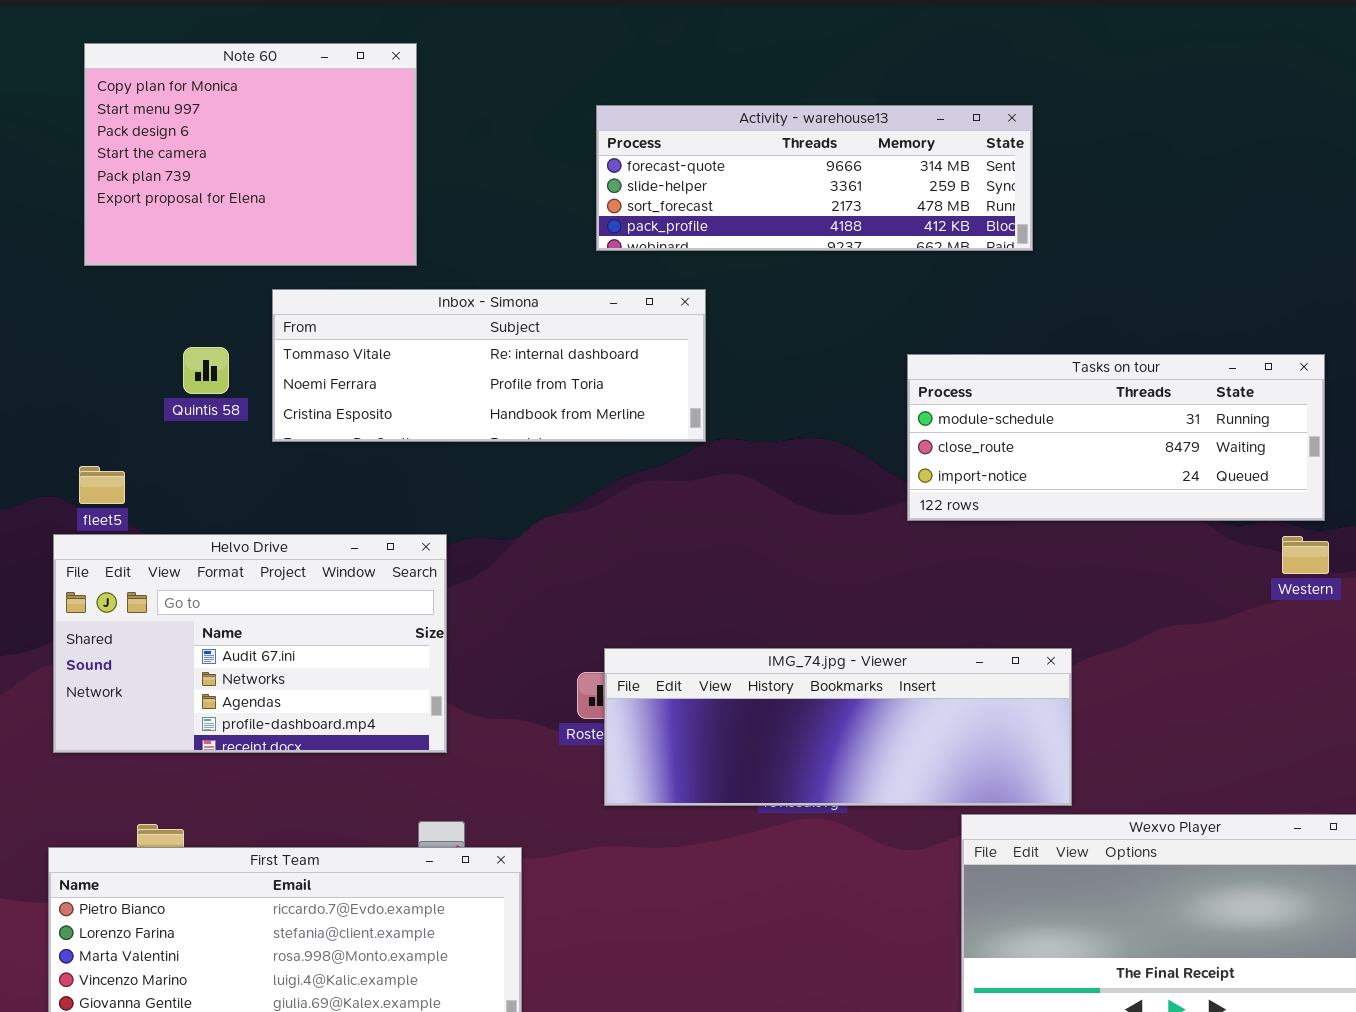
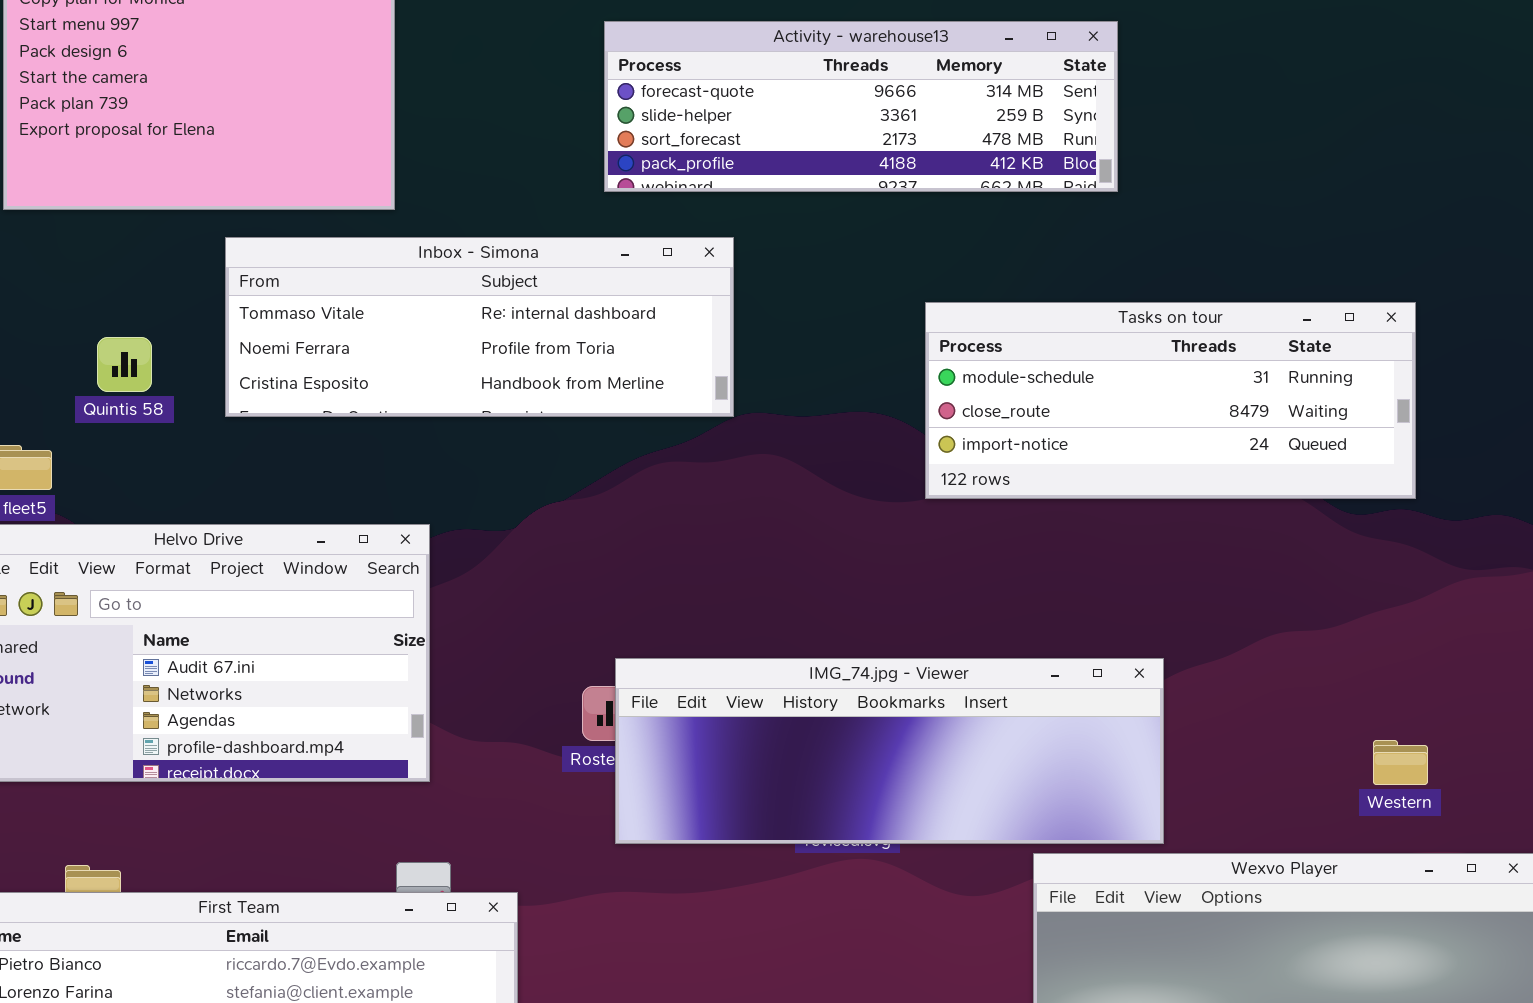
Quintis 58: [183,347,229,394] -> [97,337,152,392], moved
Tasks on tour: [907,354,1325,521] -> [925,302,1416,499], moved
Western: [1282,536,1329,574] -> [1373,740,1428,785], moved

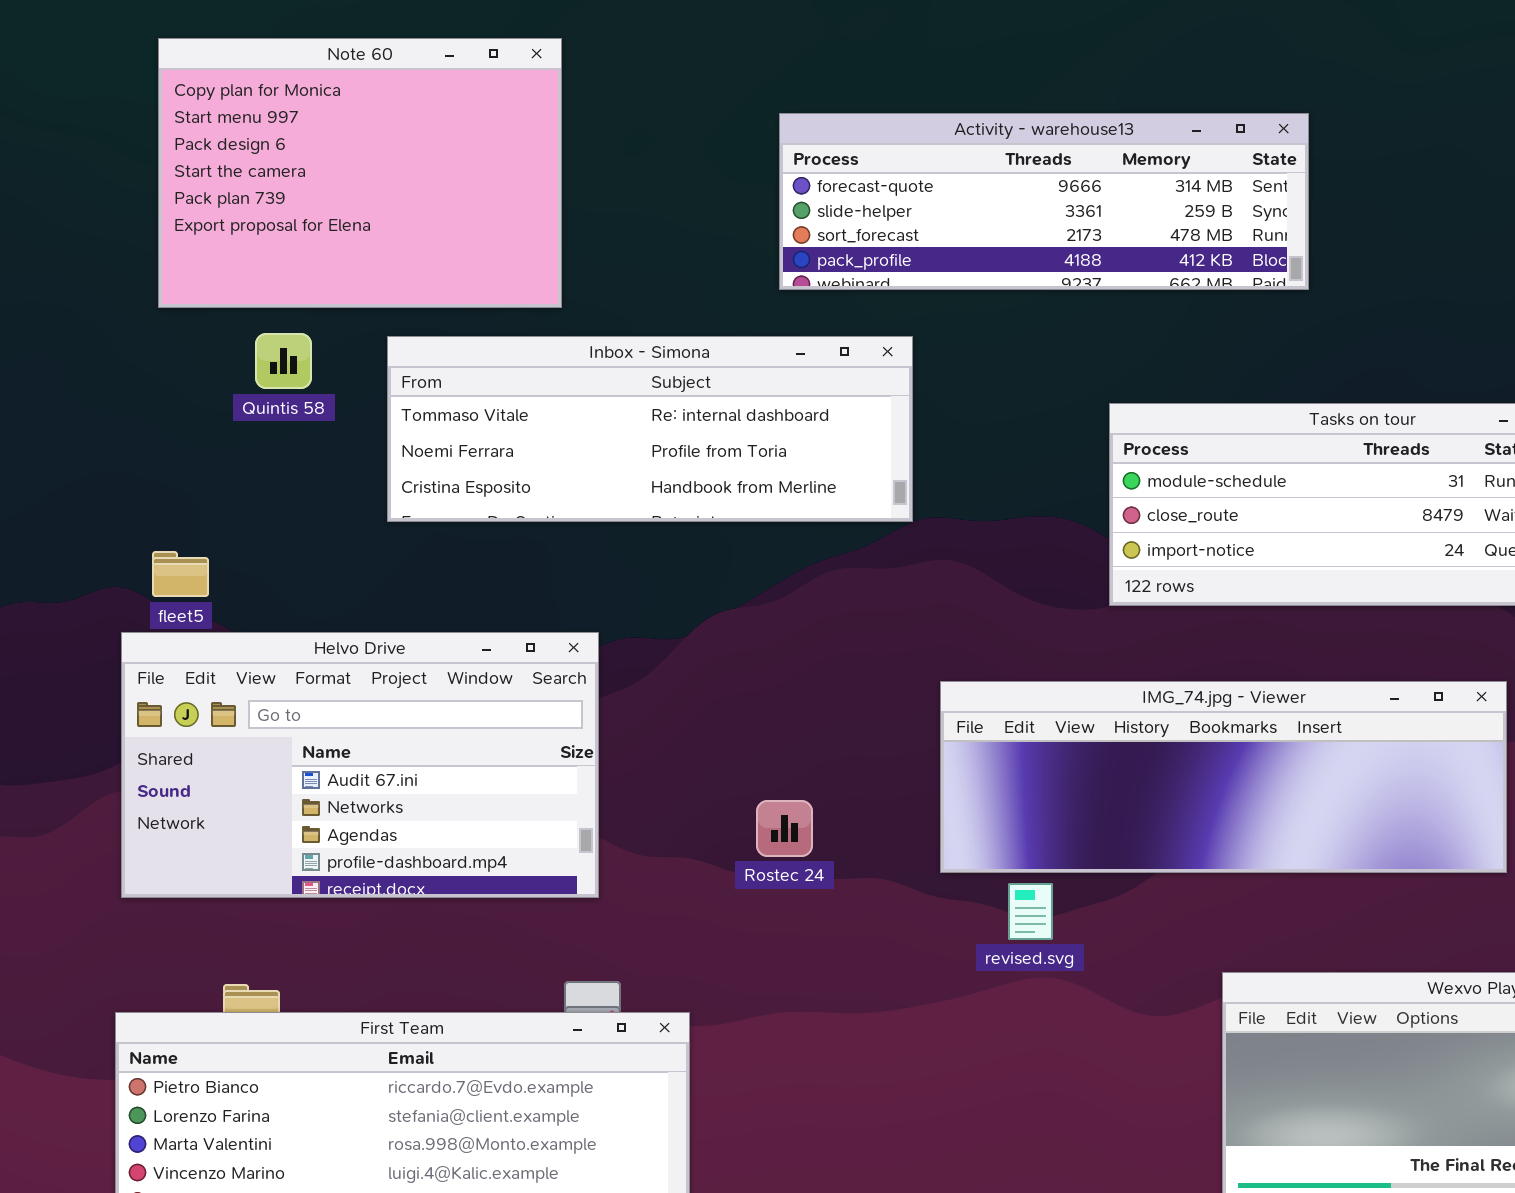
Quintis 58: [97,337,152,392] -> [255,333,312,389], moved
IMG_74.jpg - Viewer: [615,658,1164,844] -> [940,681,1507,873], moved

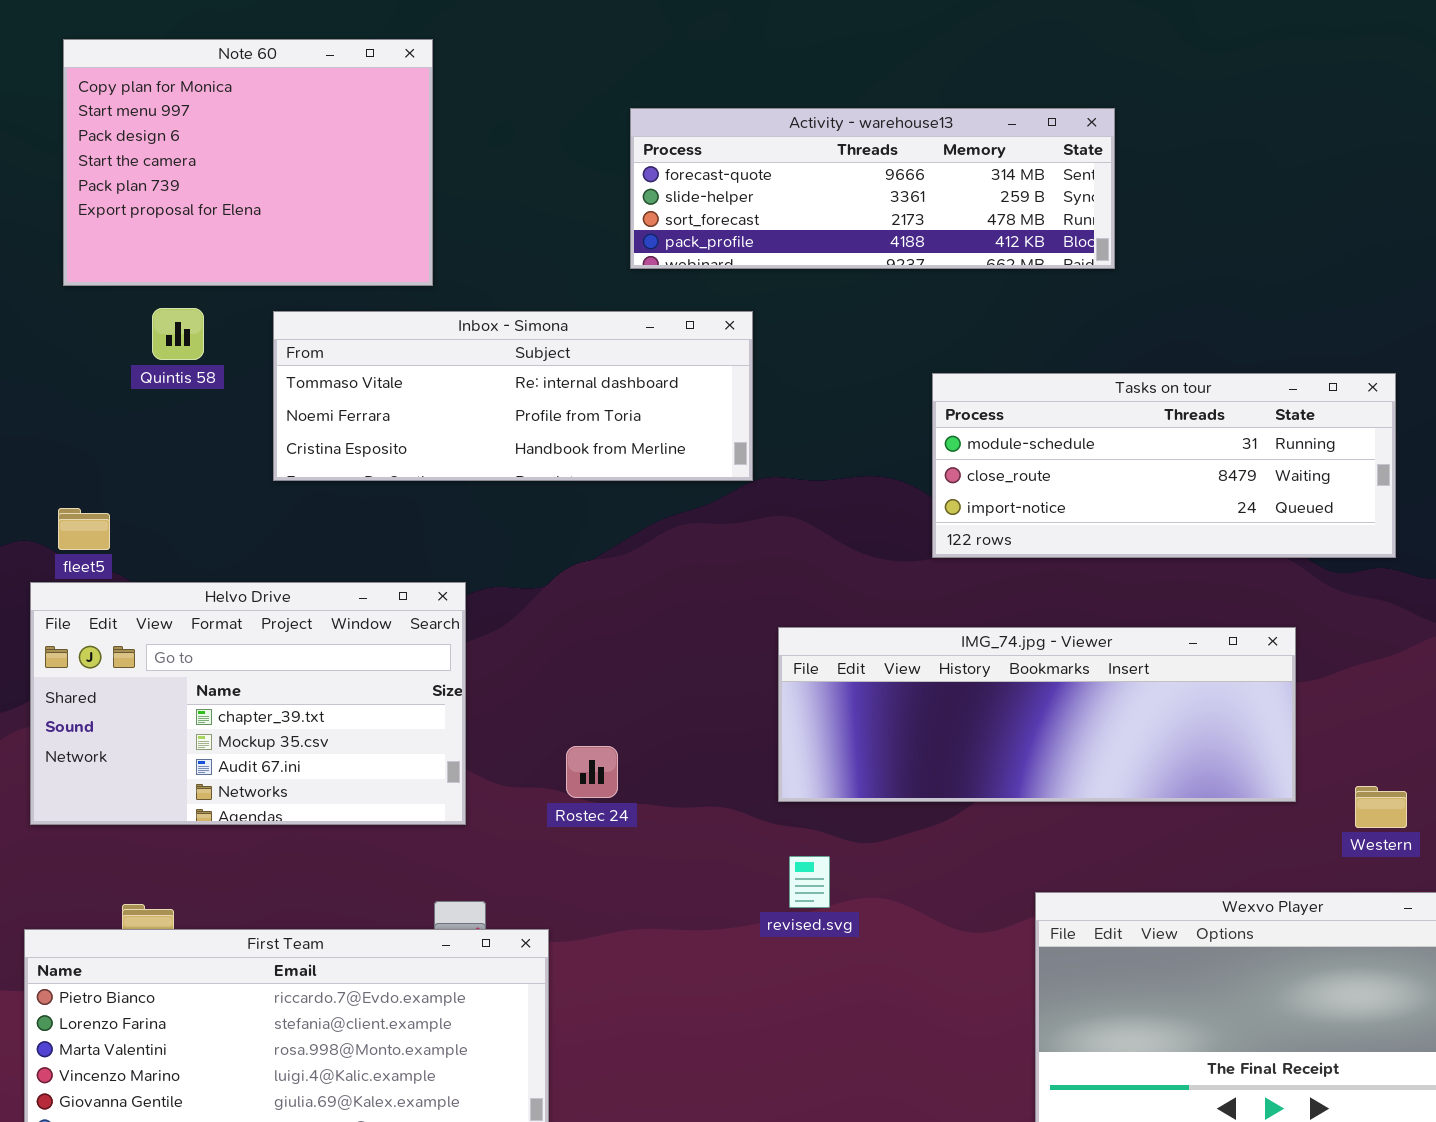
Helvo Drive: [121,632,599,898] -> [30,582,466,825], scrolled up 2 rows
Rostec 24: [756,800,813,857] -> [566,746,618,798], moved
revised.svg: [1008,883,1053,940] -> [789,856,830,908], moved

